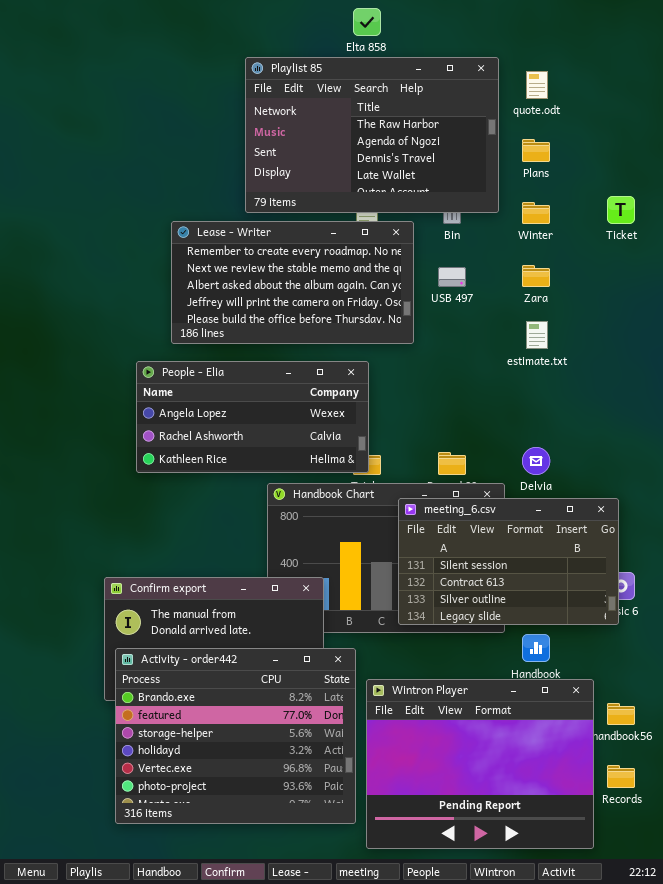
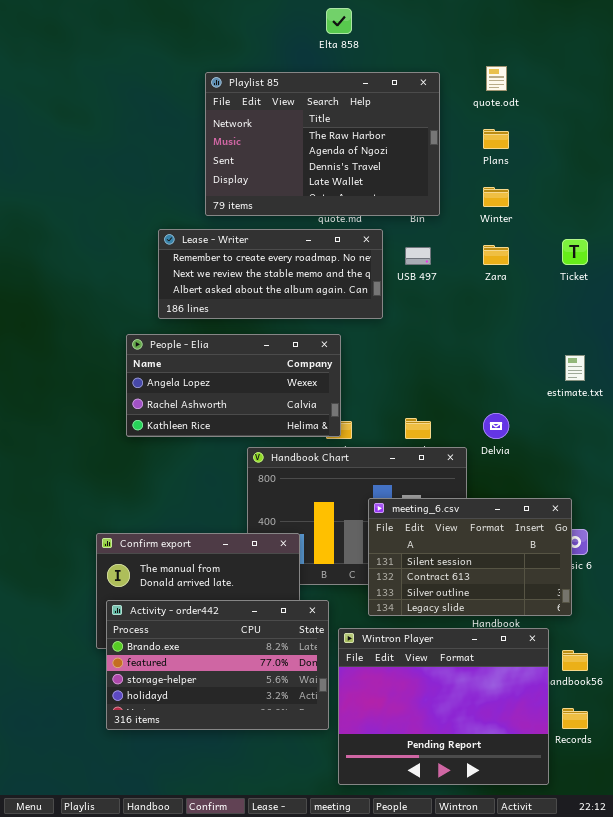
Playlist 85: [245,57,499,213] -> [205,72,440,216], moved
Ticket: [607,196,635,224] -> [562,239,588,265], moved
Lease - Writer: [171,221,414,344] -> [158,229,383,319], resized
estimate.txt: [526,321,548,349] -> [565,355,585,381], moved
meeting_6.csv: [398,498,619,625] -> [368,498,572,616], moved
Activity - order442: [115,648,356,824] -> [106,600,329,730], resized

